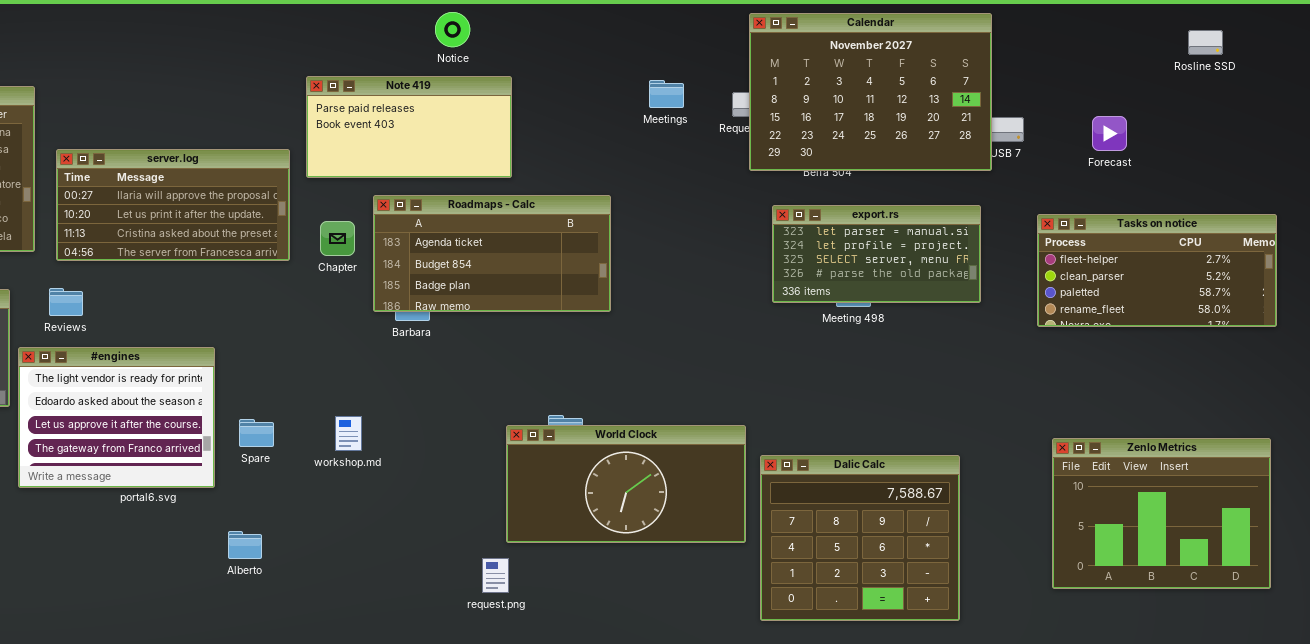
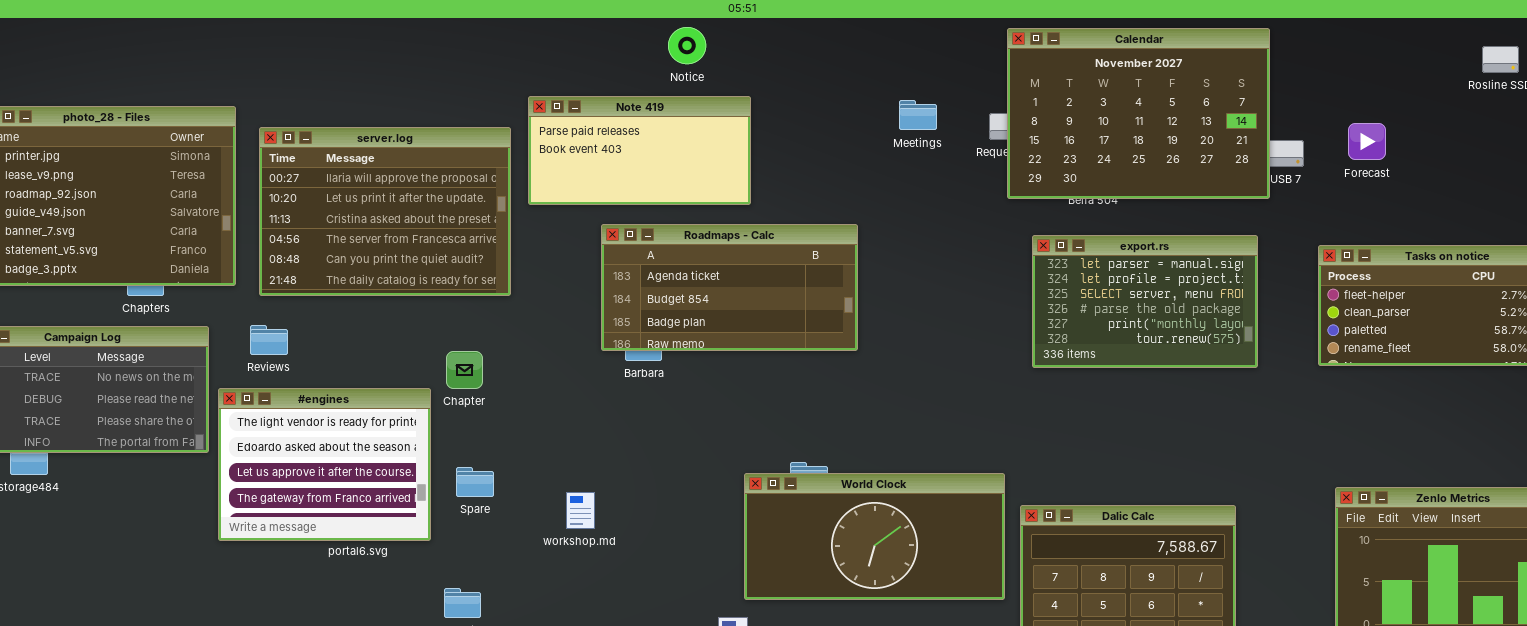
Forecast: [1092,116,1127,151] -> [1348,123,1386,160], moved
server.log: [56,149,290,261] -> [259,127,511,296], resized
export.rs: [772,205,981,303] -> [1032,235,1258,368], resized
Chapter: [320,221,355,256] -> [446,351,483,389], moved
workshop.md: [335,416,362,451] -> [566,492,595,529], moved

